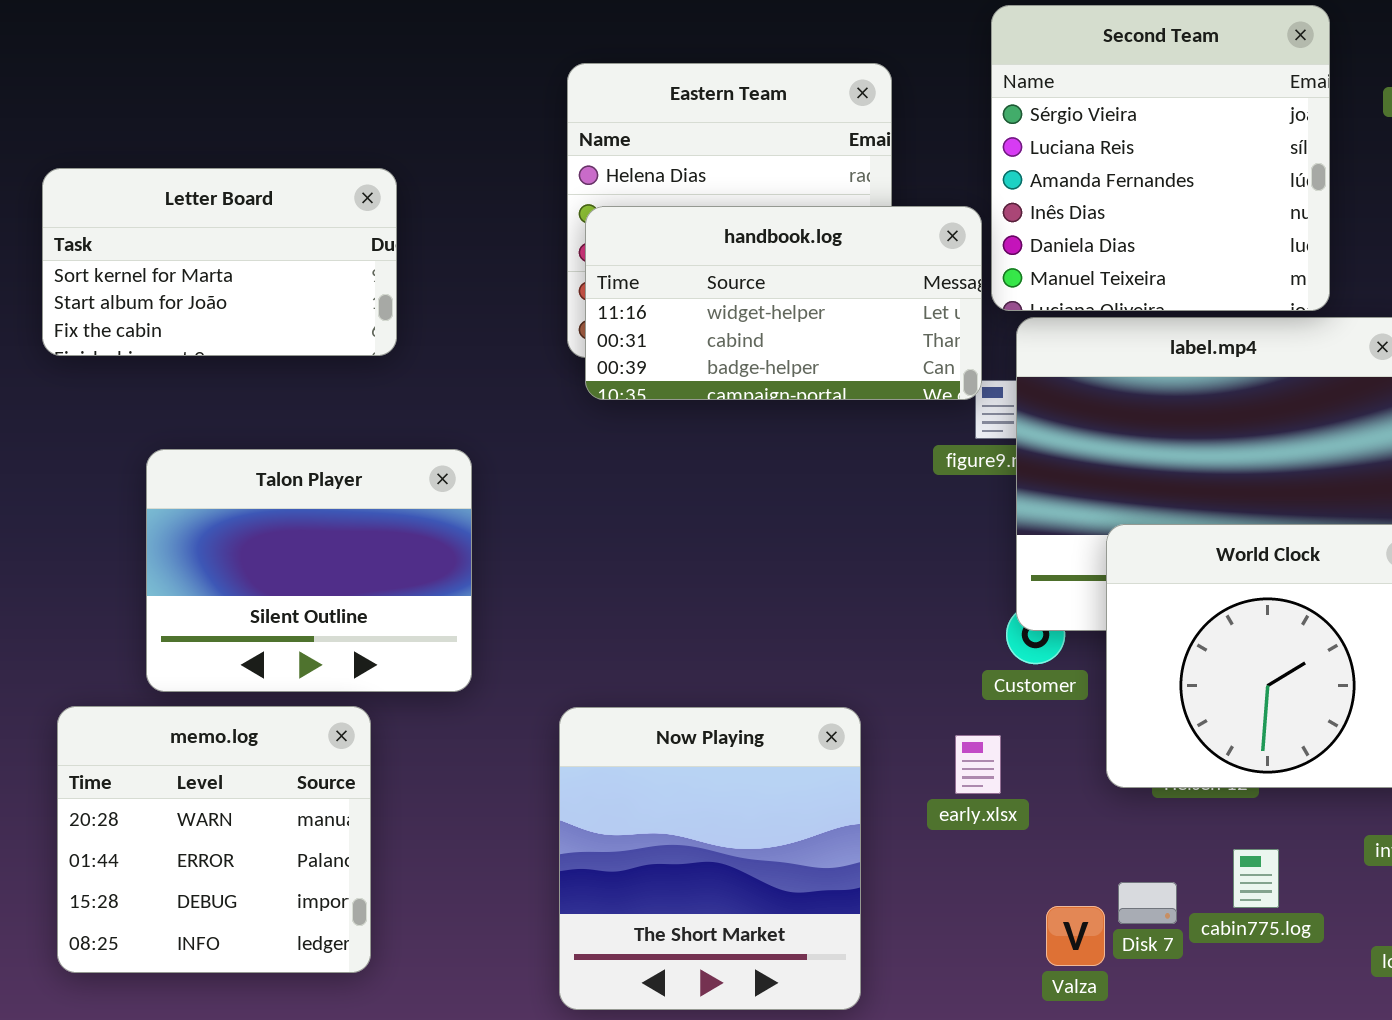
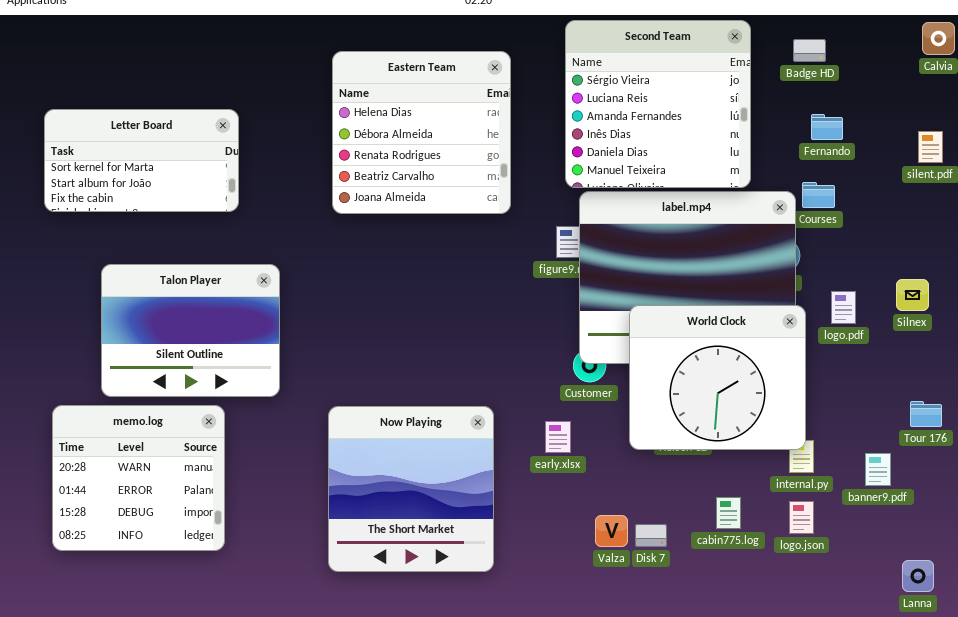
handbook.log: [585,206,982,400] -> none, closed
cabin775.log: [1233,849,1279,908] -> [716,497,741,529], moved
Disk 7: [1118,882,1177,924] -> [635,524,667,547], moved

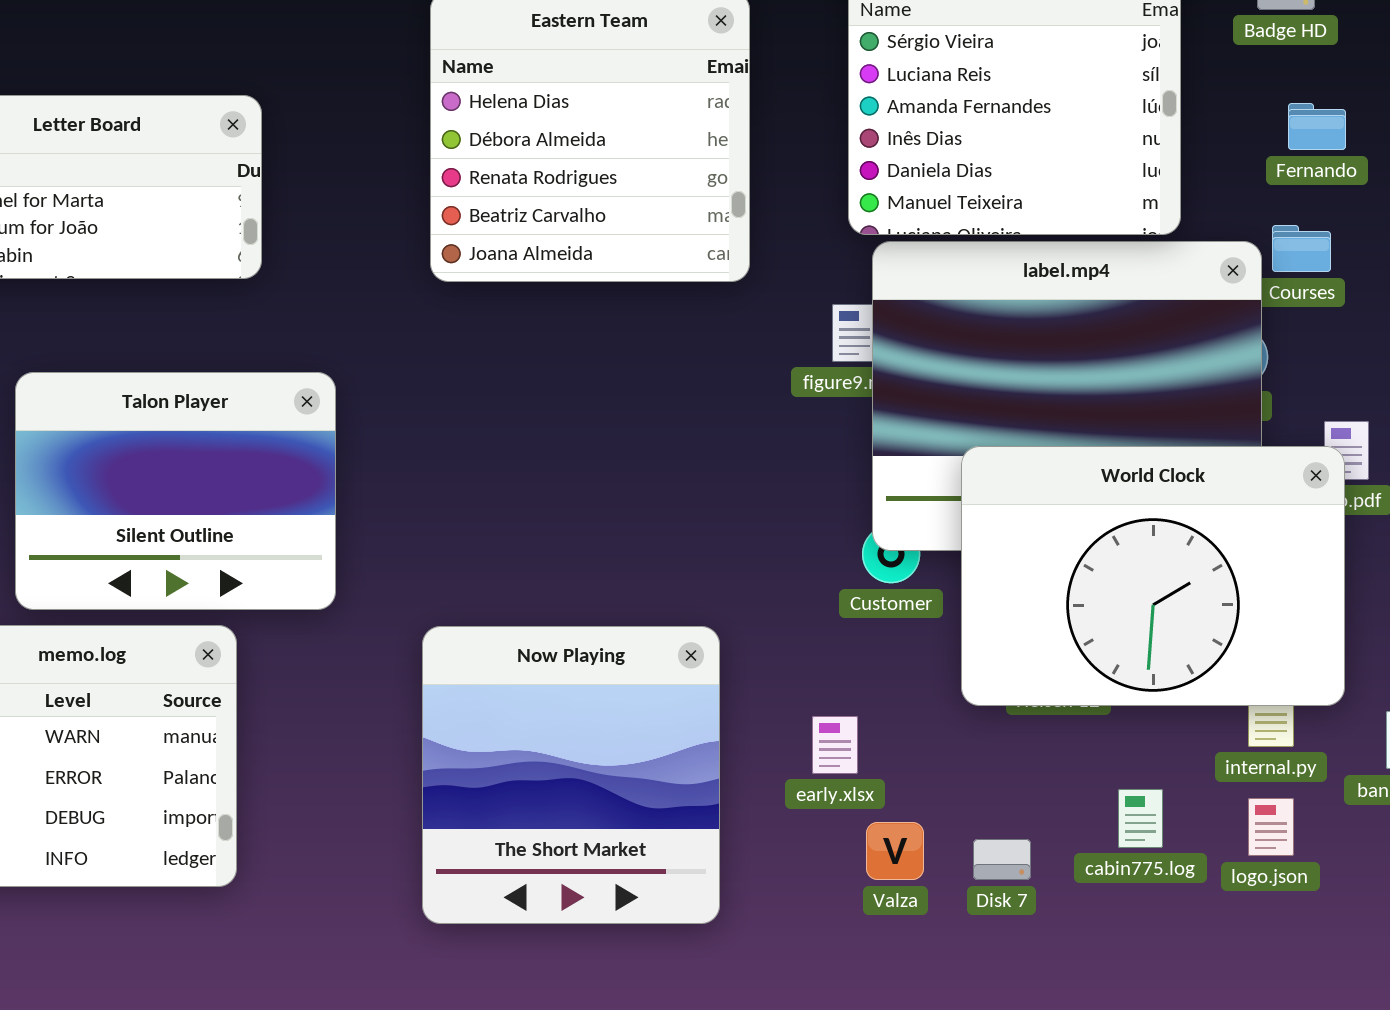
World Clock: [629,305,806,450] -> [961,446,1345,706], resized
early.xlsx: [545,421,571,453] -> [812,716,858,774], moved
Valza: [595,515,628,547] -> [866,822,924,880], moved

